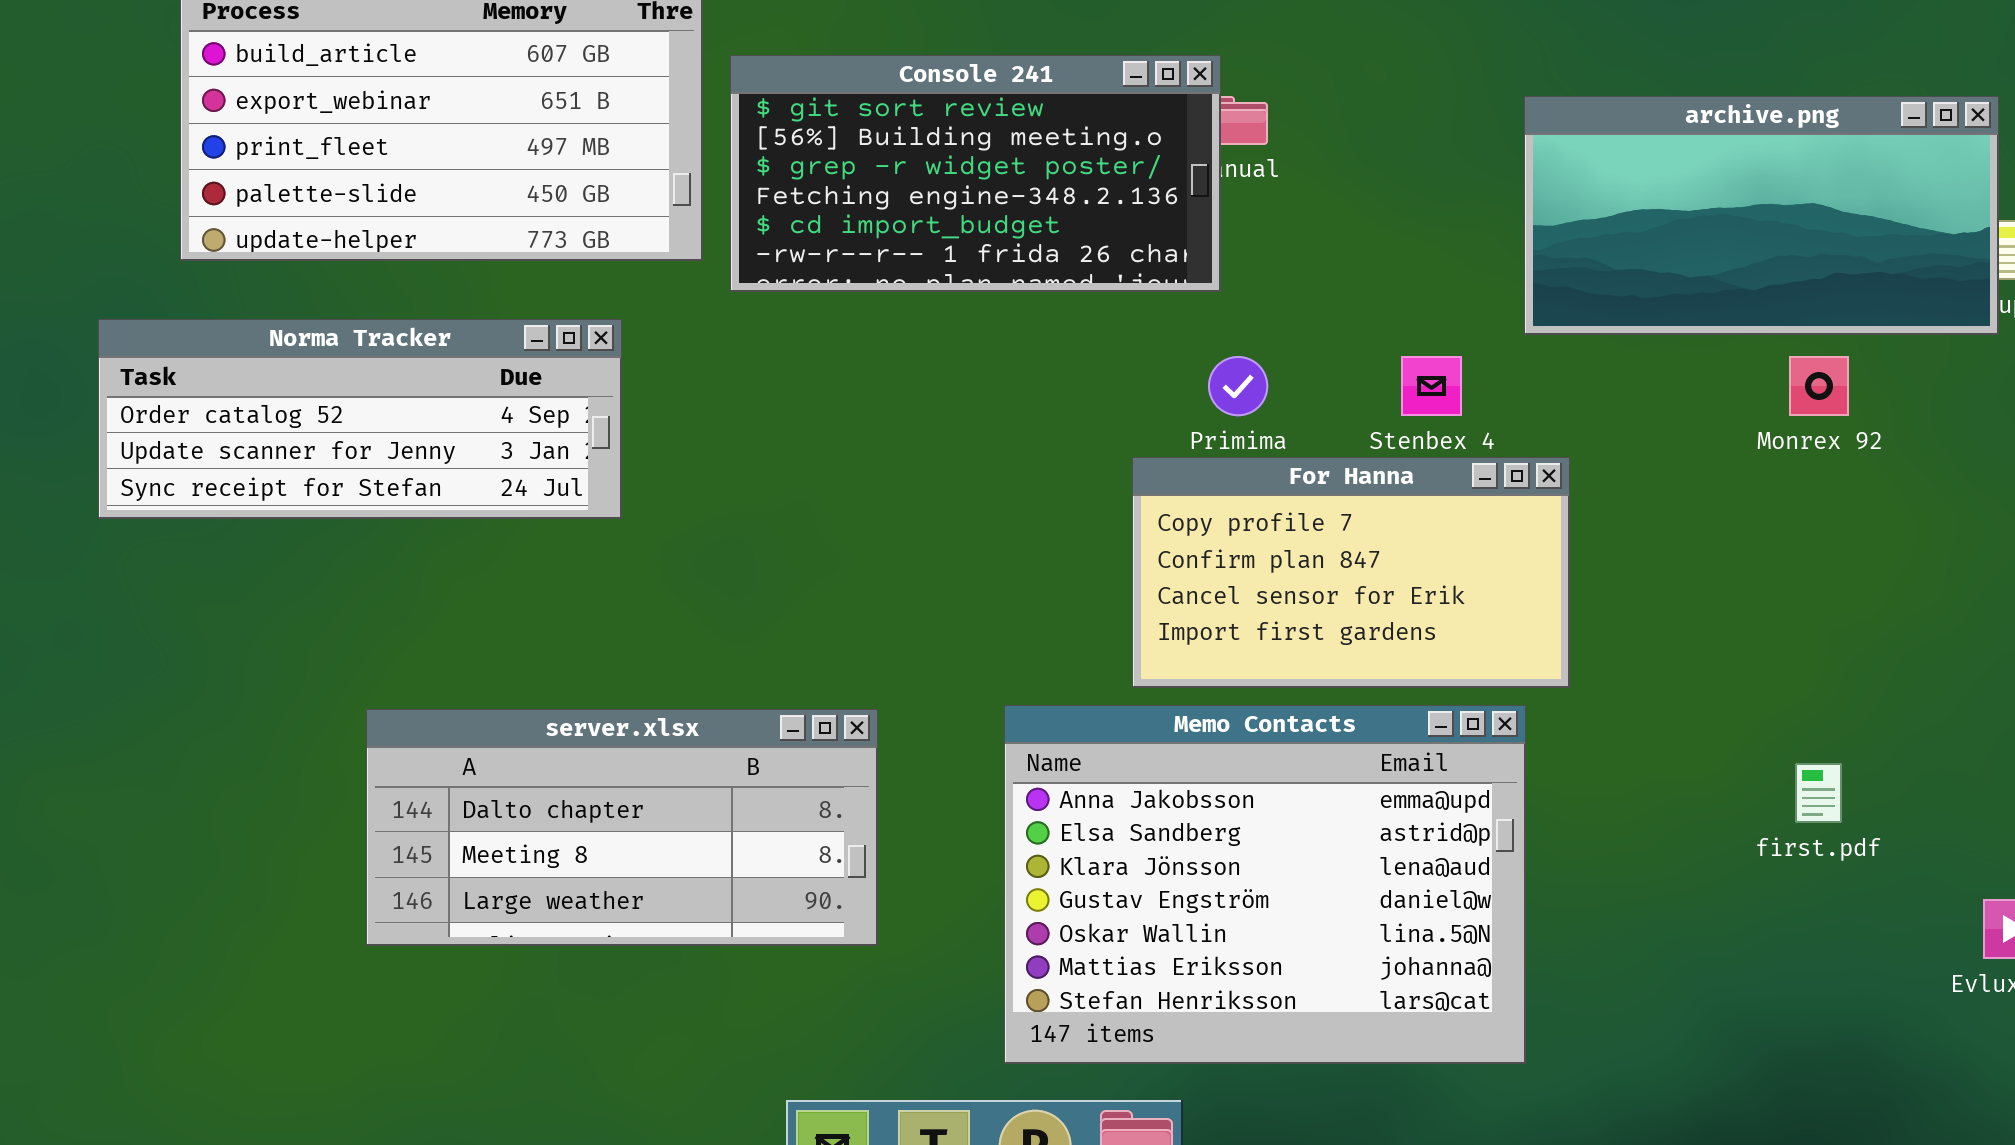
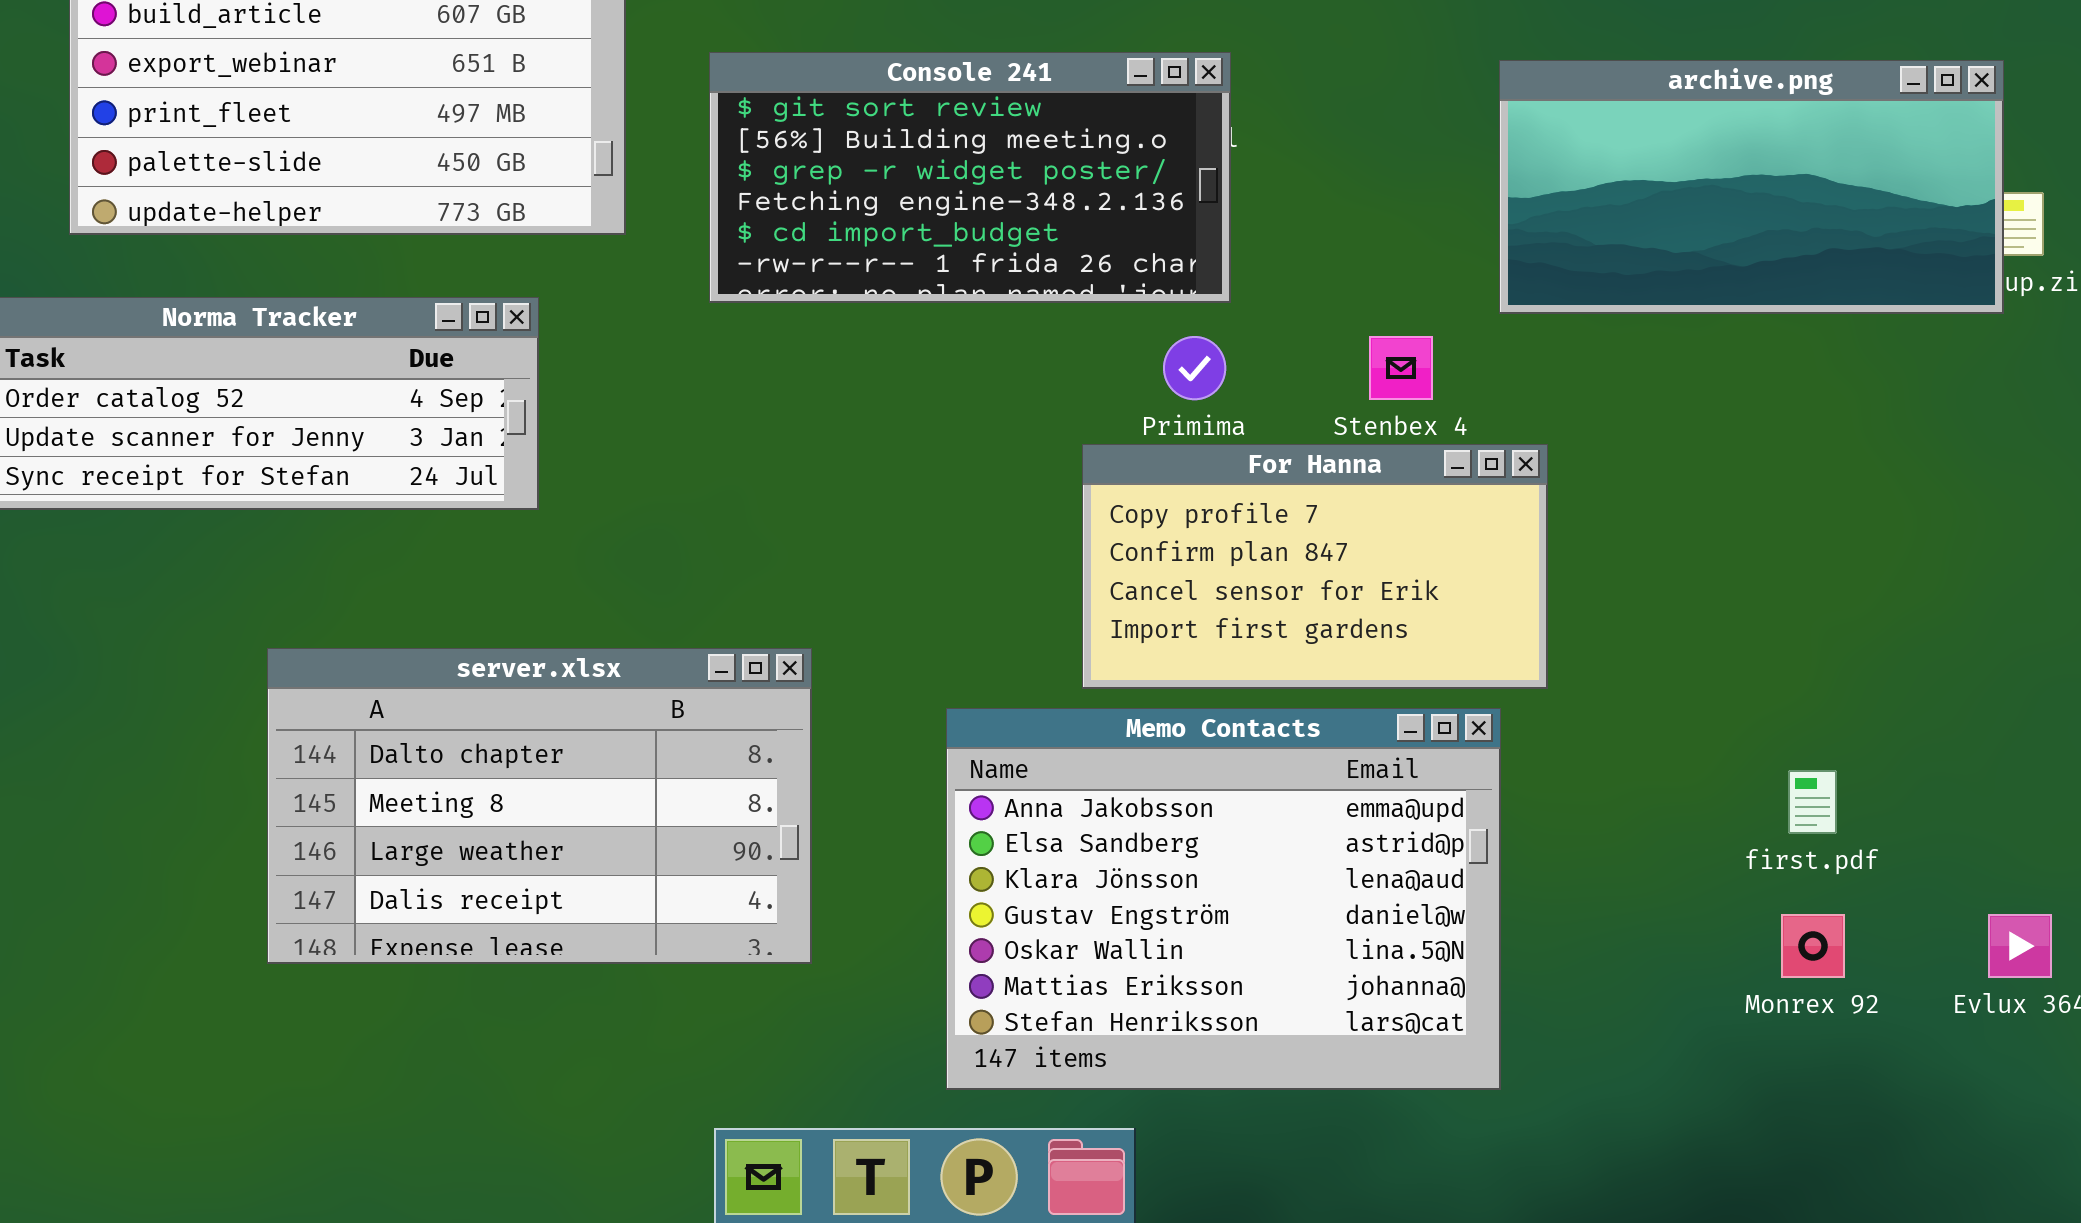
Console 241: [730,55,1221,292] -> [709,52,1231,303], moved
Monrex 92: [1789,356,1849,416] -> [1781,914,1845,978], moved
server.xlsx: [366,709,878,946] -> [267,648,812,964], resized

